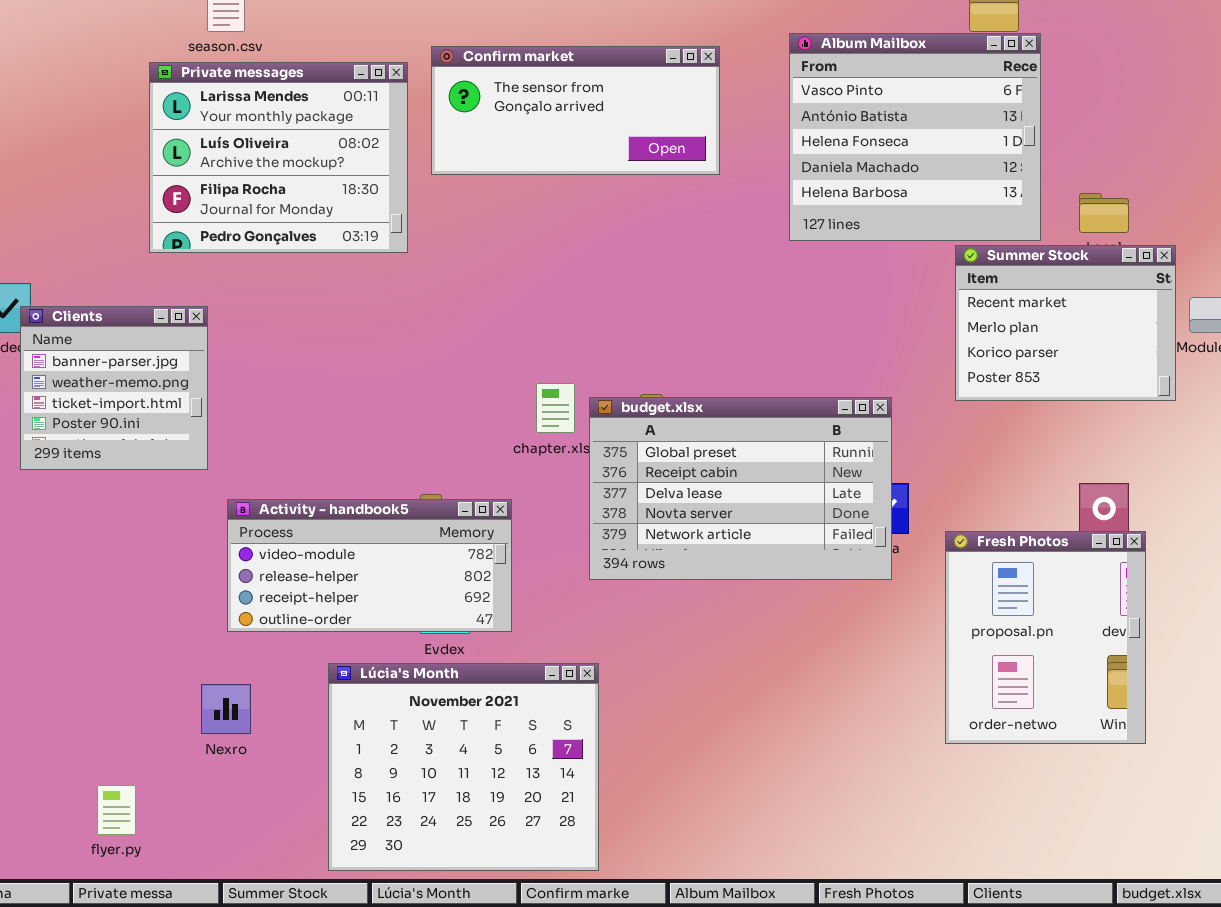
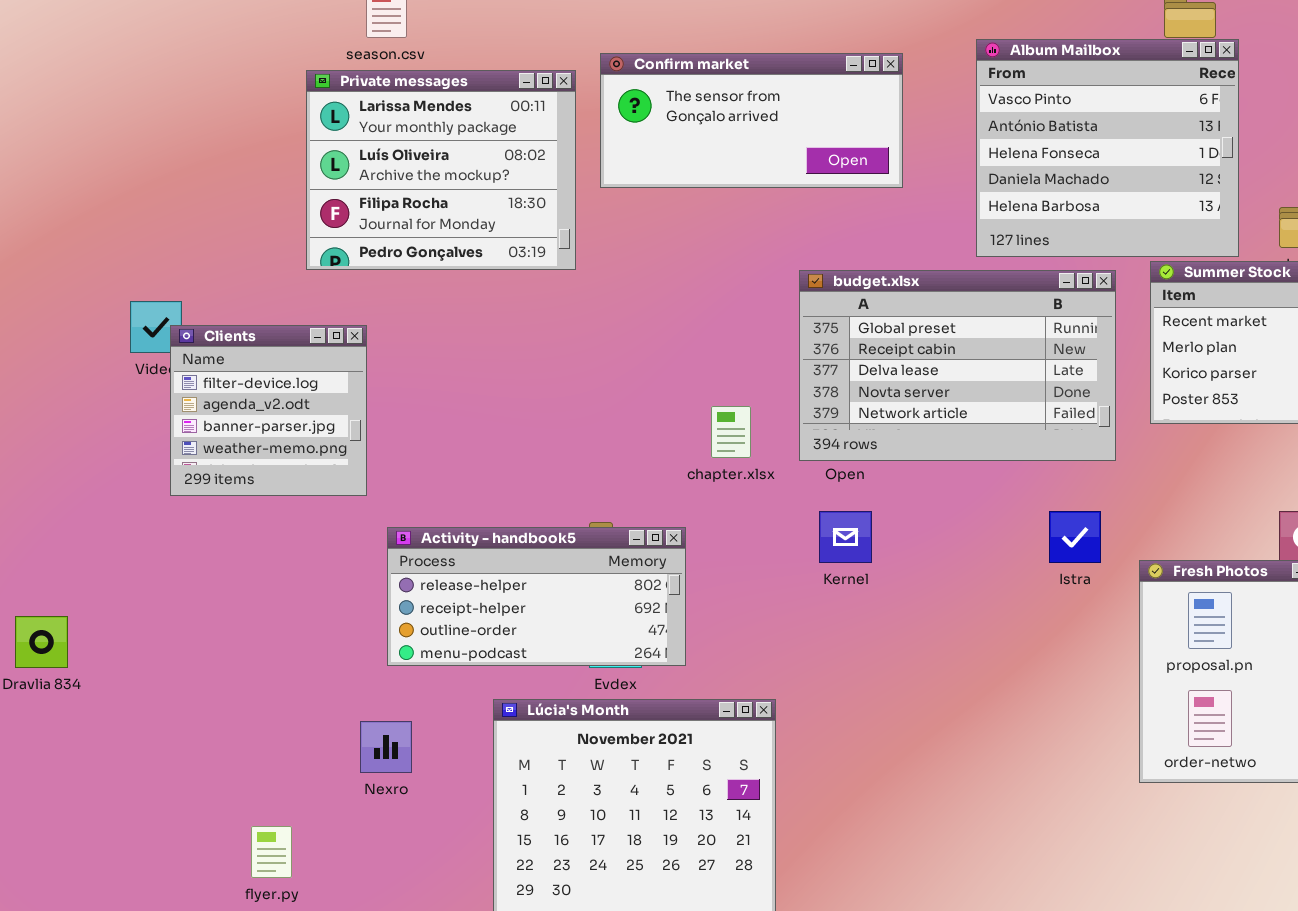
Clients: [20,306,208,470] -> [170,325,367,496], scrolled up 2 rows
budget.xlsx: [589,397,892,580] -> [799,270,1116,461], moved
Activity - handbook5: [227,499,512,632] -> [387,527,686,666], scrolled down 1 row

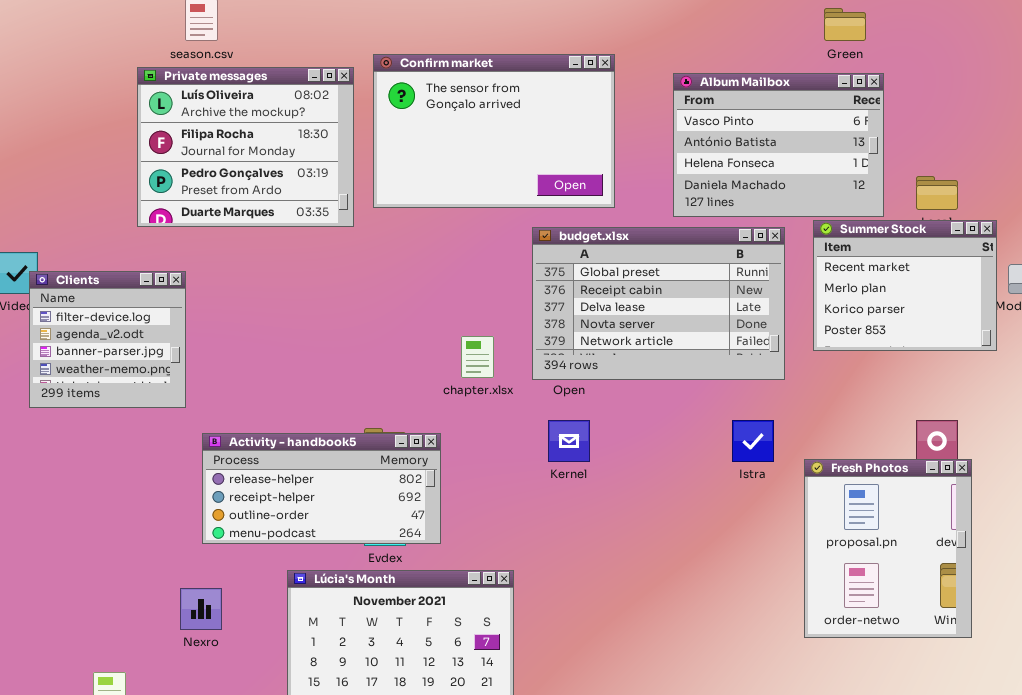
Album Mailbox: [976,39,1239,257] -> [673,73,884,217], resized
Confirm market: [600,53,903,188] -> [373,54,615,208], resized
Private messages: [306,70,576,270] -> [137,67,354,227], scrolled down 1 row

